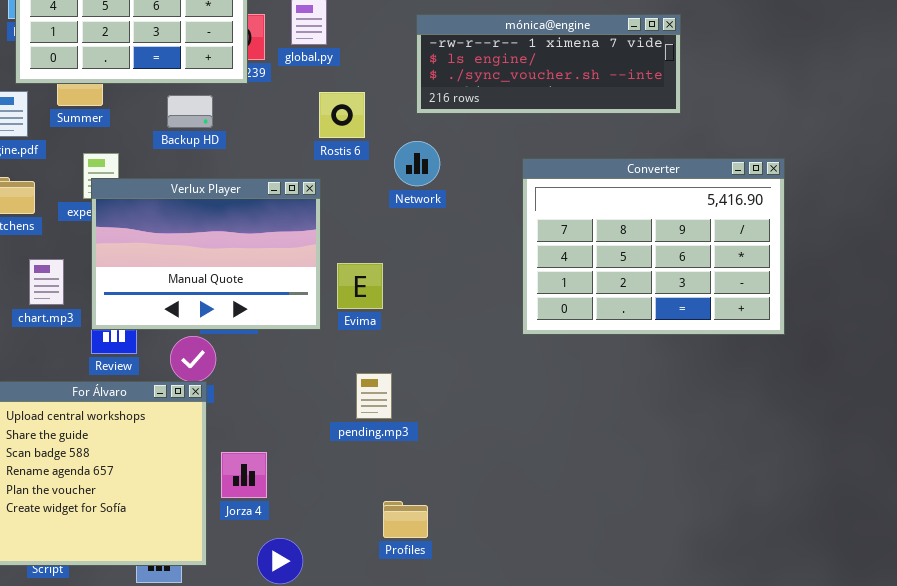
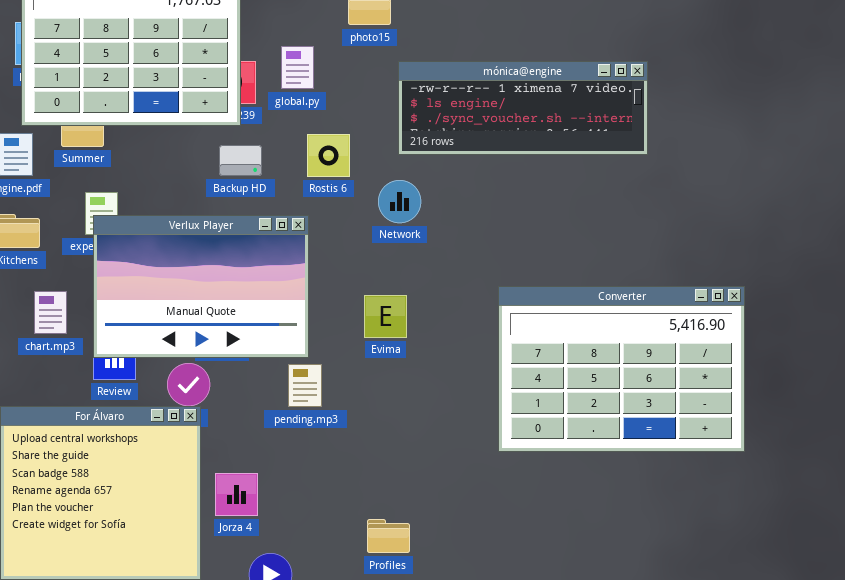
Backup HD: [167,95,213,128] -> [219,145,262,176], moved
Converter: [522,158,785,335] -> [498,286,745,452], moved
Evima: [337,263,383,309] -> [364,295,407,338], moved
pending.mp3: [356,373,392,419] -> [288,364,322,407], moved

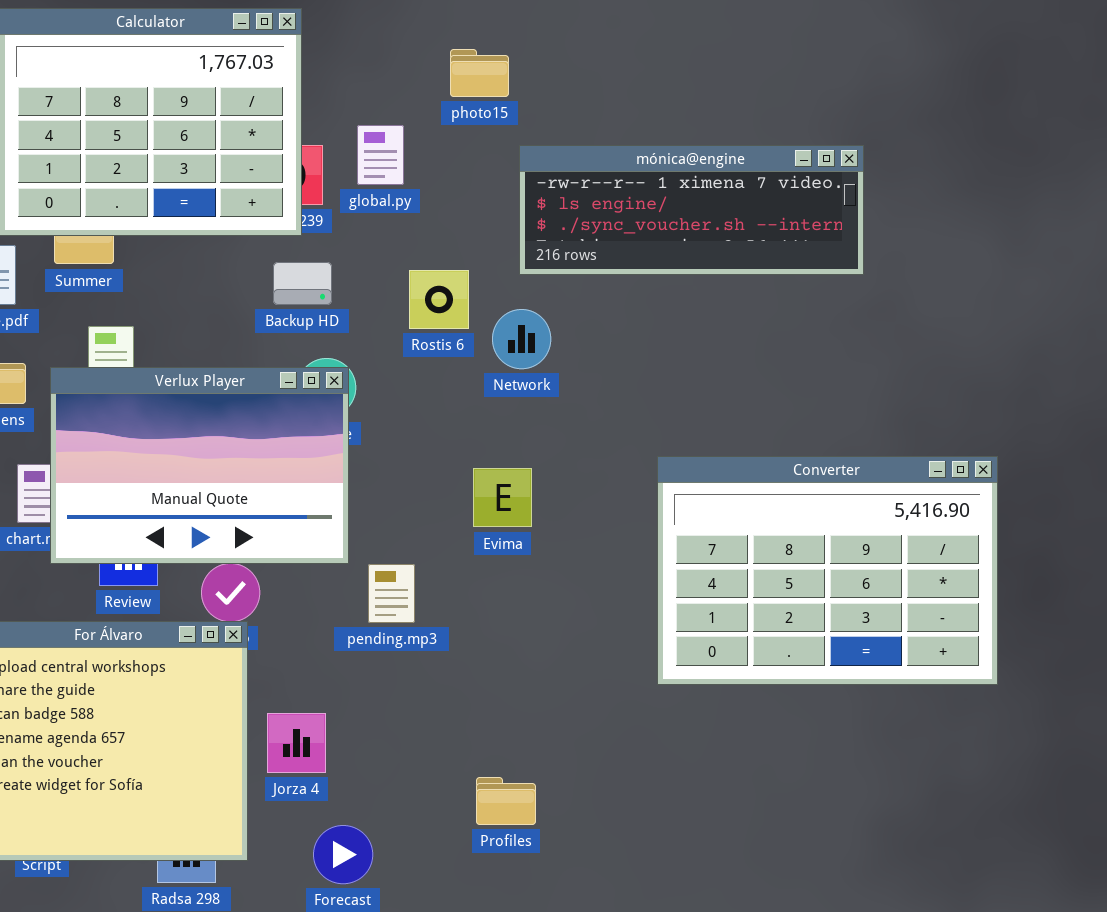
Rostis 6: [307,134,350,177] -> [409,270,469,329], moved
Verlux Player: [93,215,309,358] -> [50,367,349,564], moved

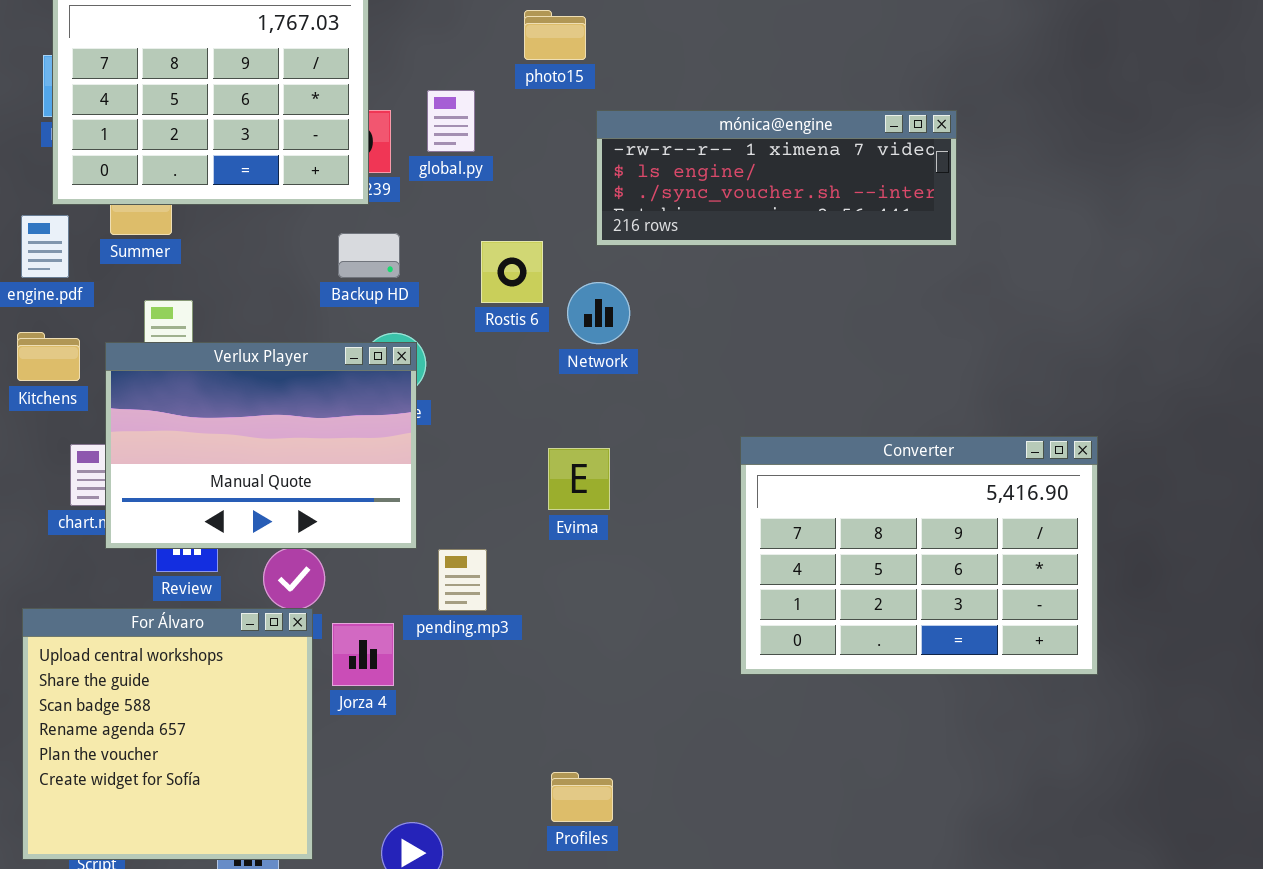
Jorza 4: [267,713,326,773] -> [332,623,394,686], moved

